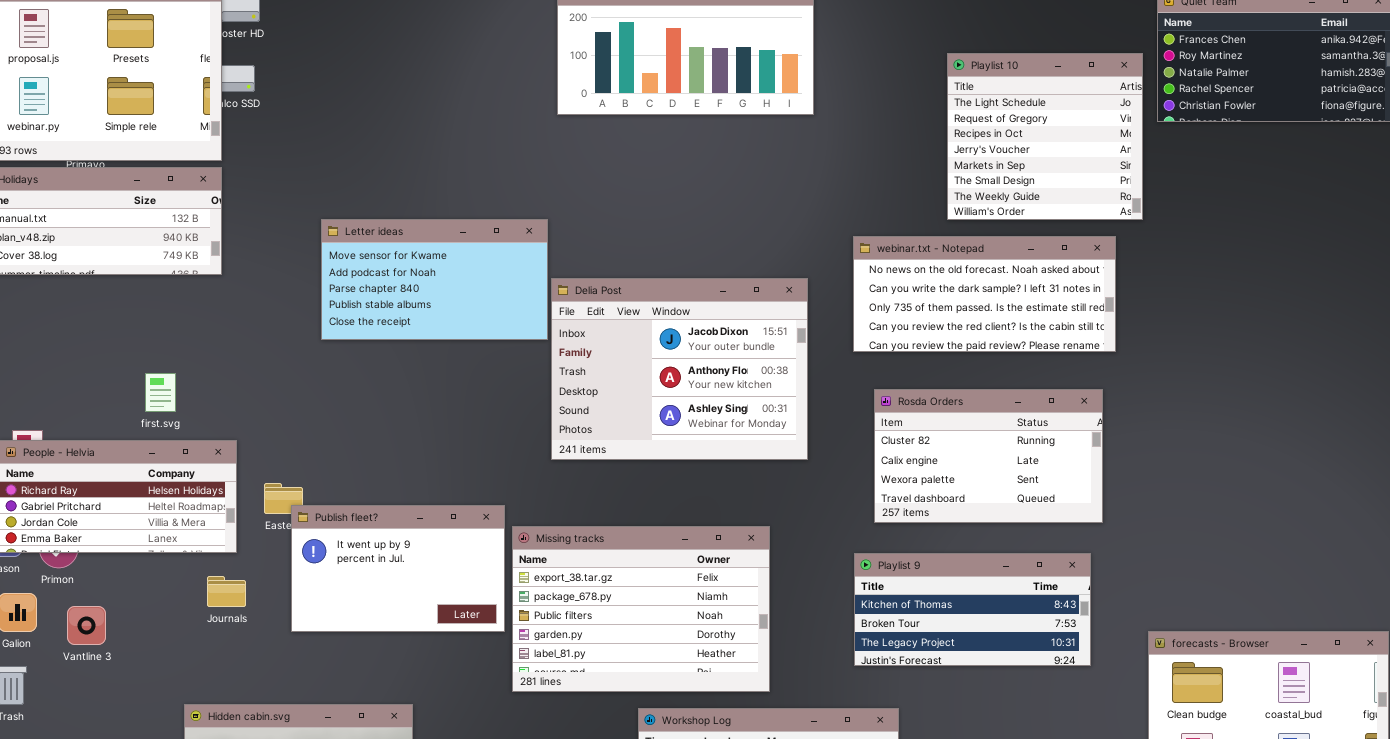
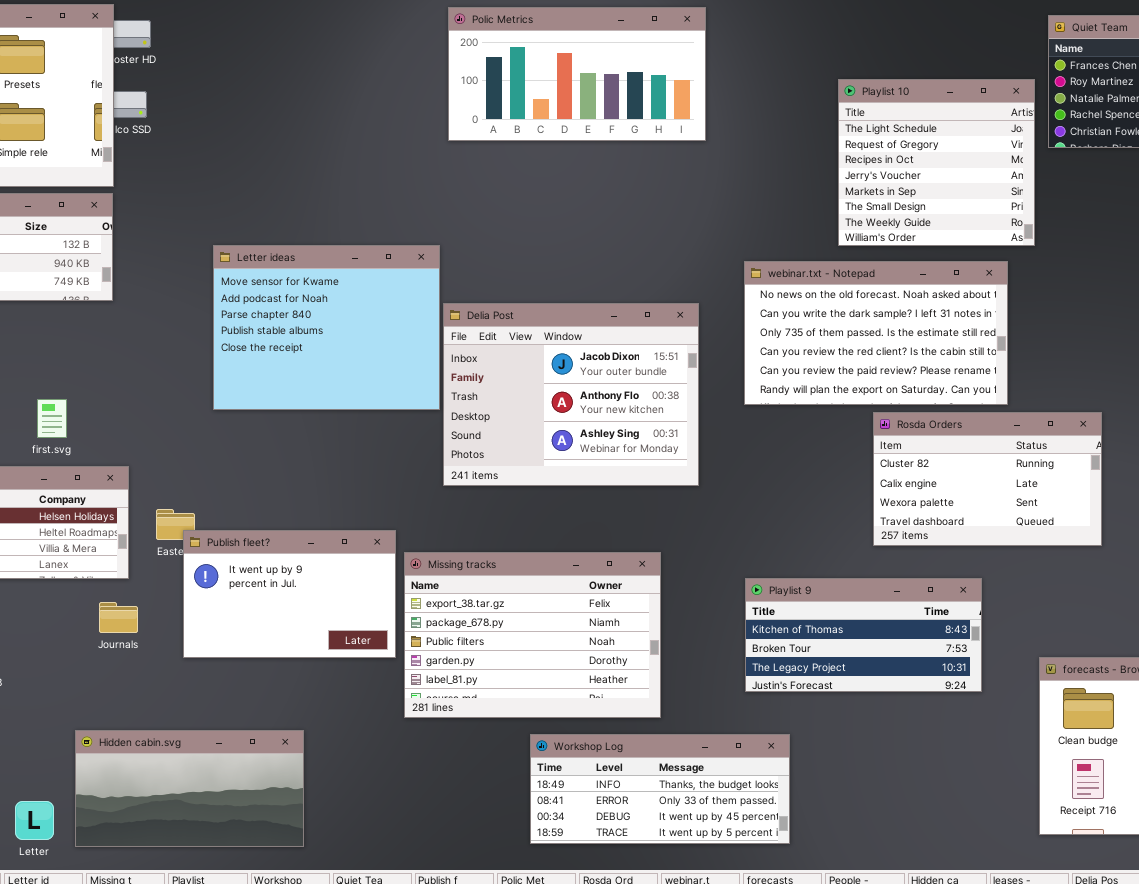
Letter ideas: [321,219,548,340] -> [213,245,440,410], resized
webinar.txt - Notepad: [853,236,1116,352] -> [744,261,1008,405], resized
Rosda Orders: [874,389,1103,523] -> [873,412,1102,546], moved

